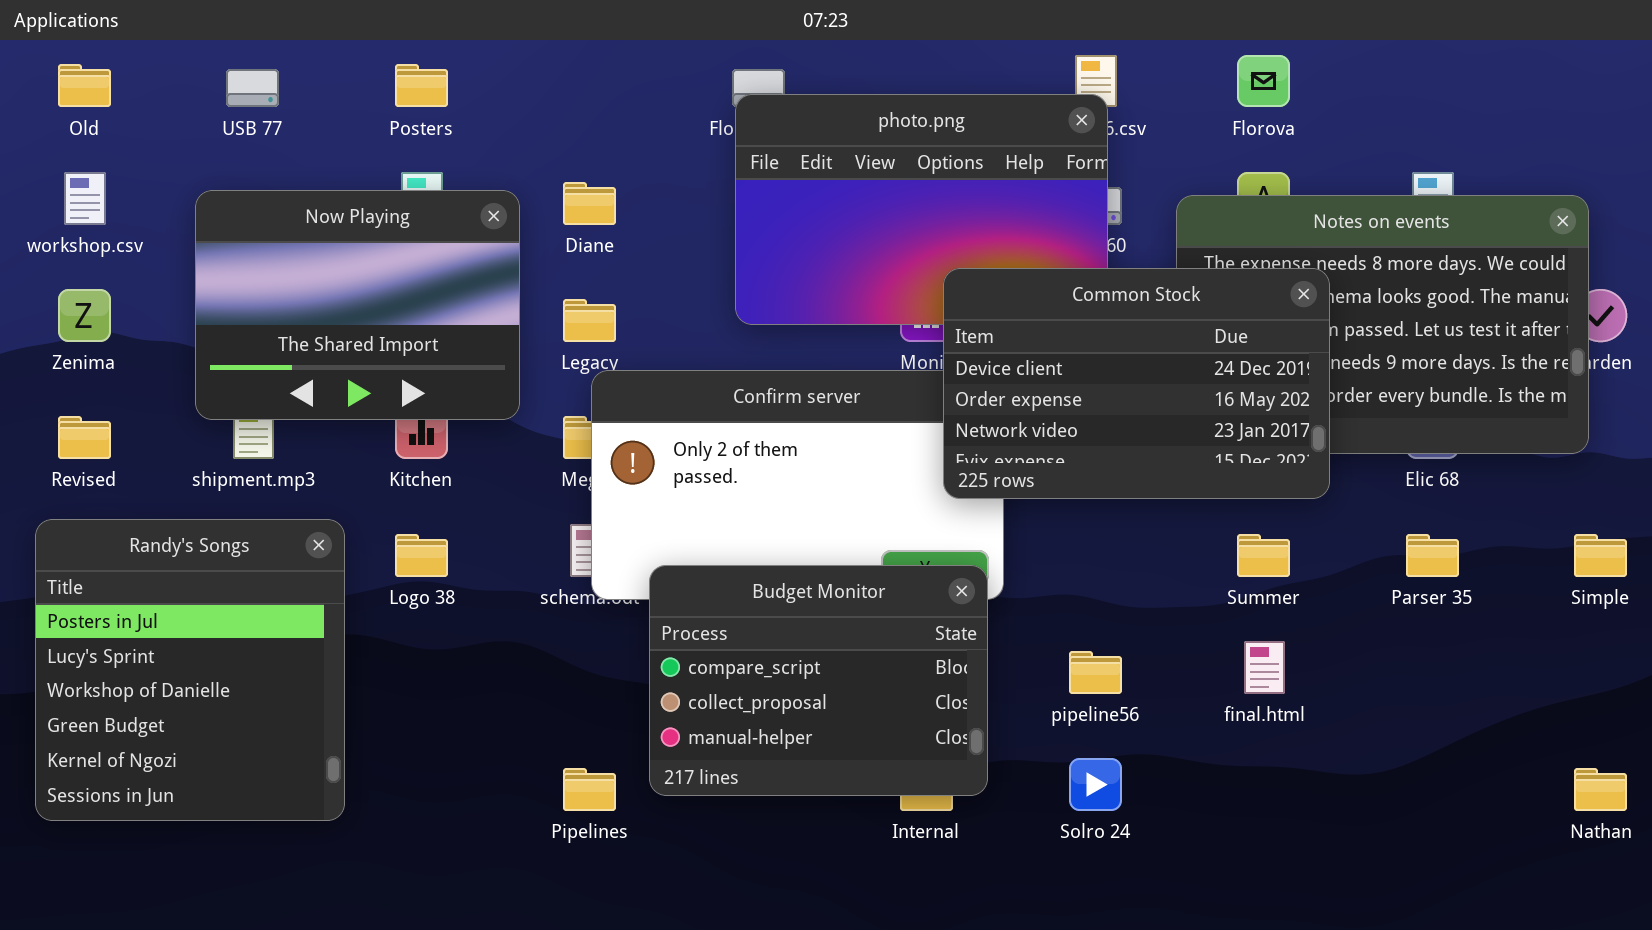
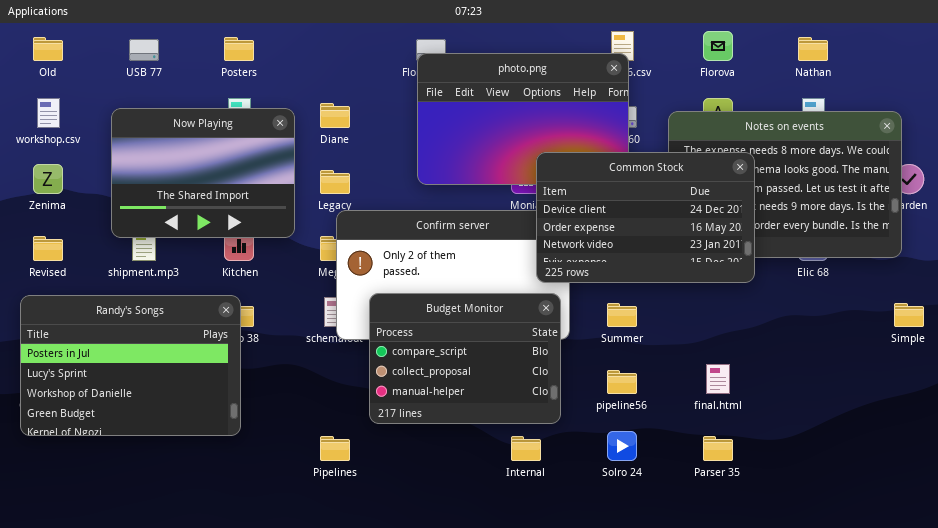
Randy's Songs: [35,519,345,821] -> [20,295,241,436], resized
Summer: [1237,534,1290,577] -> [607,303,637,327], moved
Parser 35: [1406,534,1459,577] -> [703,436,733,461], moved
Budget Monitor: [649,565,988,796] -> [369,293,561,424], moved
Nathan: [1574,768,1627,811] -> [798,37,828,61], moved

